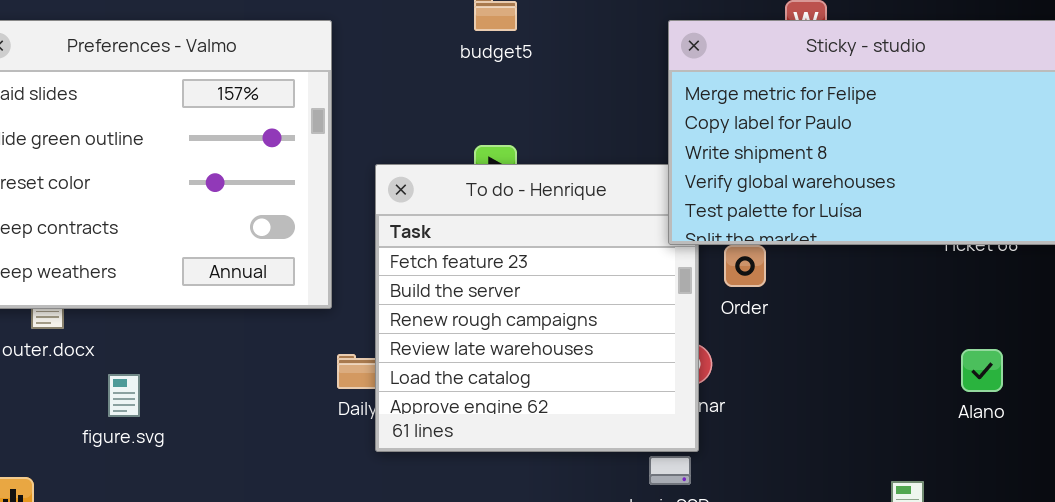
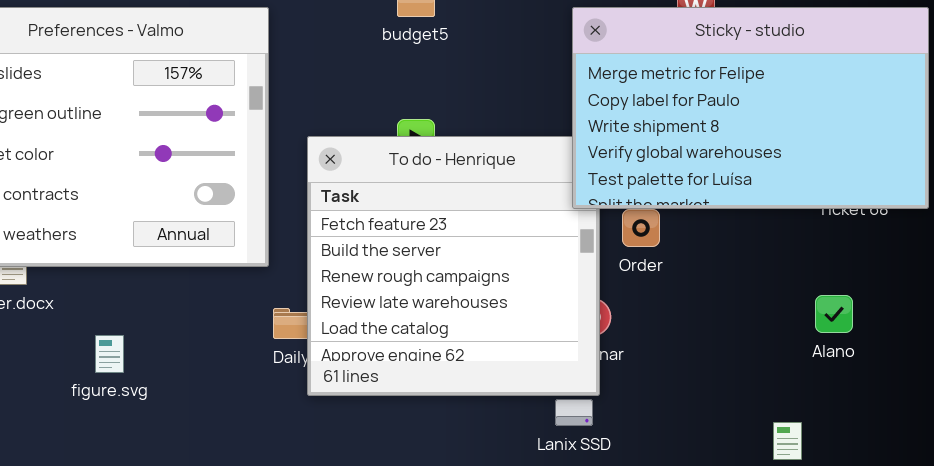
Alano: [961,349,1003,392] -> [815,295,853,333], moved
figure.svg: [108,374,140,417] -> [95,335,124,373], moved

